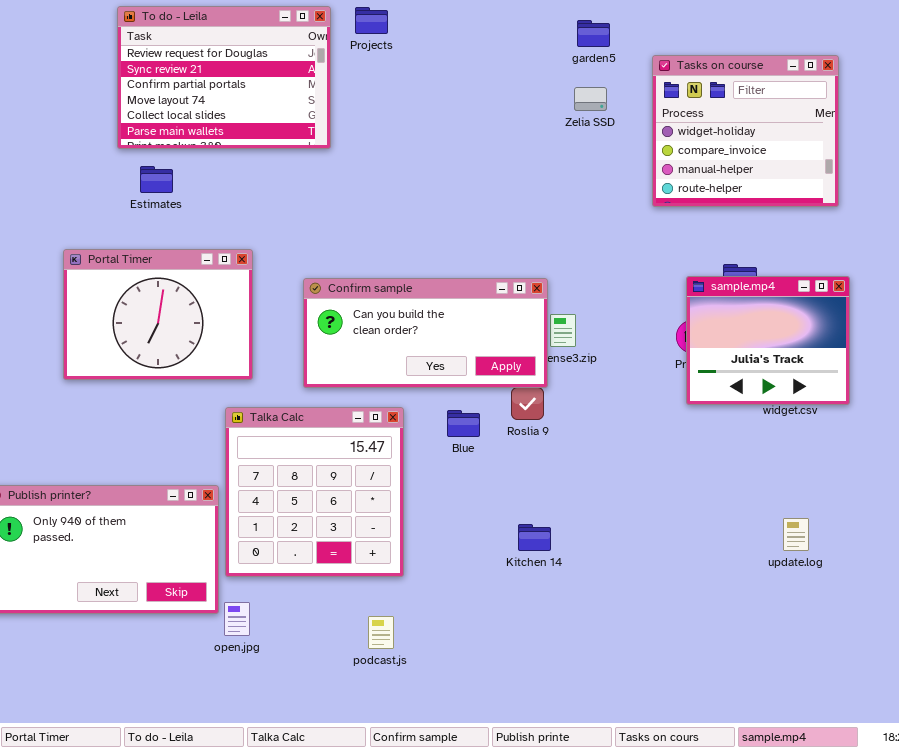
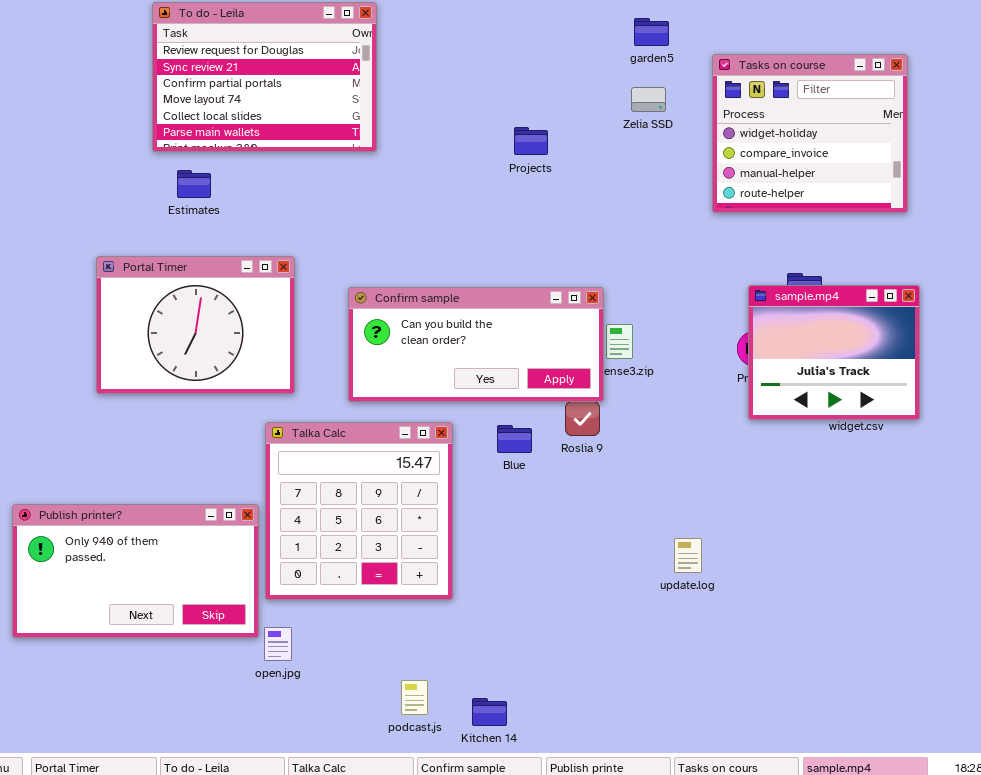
Projects: [355,7,388,34] -> [514,127,548,155], moved
update.log: [783,518,809,551] -> [674,538,702,573], moved
Kitchen 14: [518,524,551,551] -> [472,698,507,726], moved
podcast.js: [368,616,394,649] -> [401,680,428,715], moved

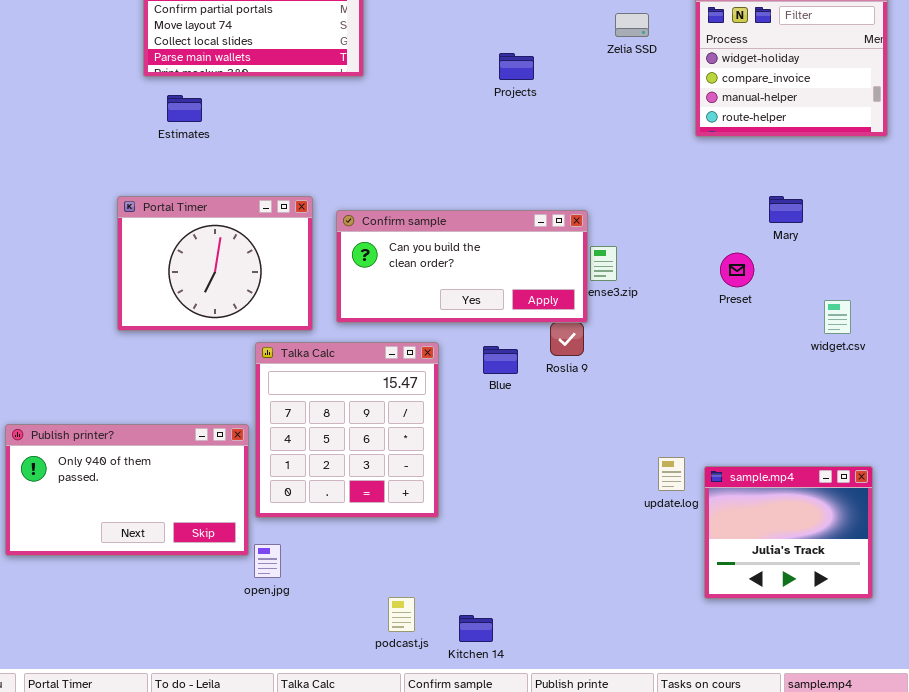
Portal Timer: [96,256,295,394] -> [117,196,313,331], moved
sample.mp4: [748,285,920,420] -> [704,466,873,599], moved

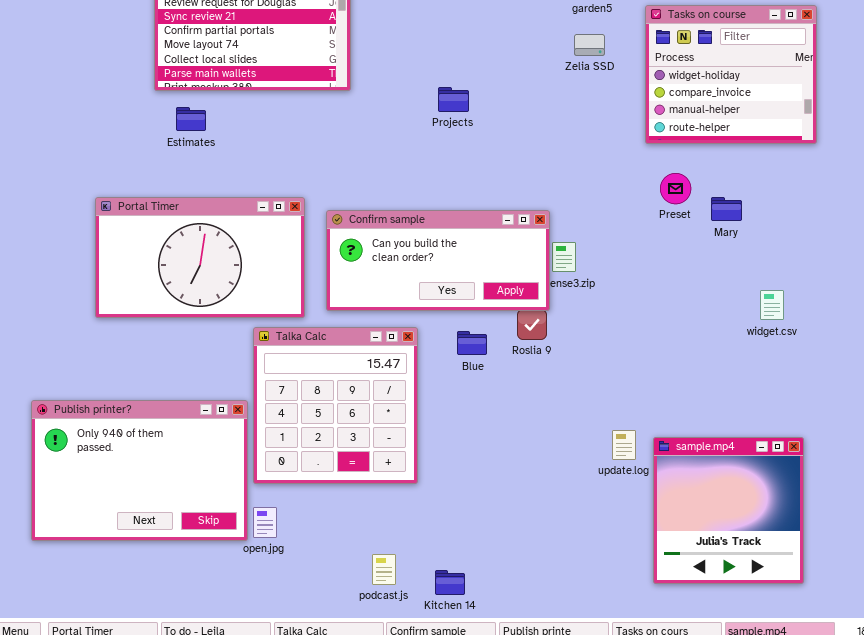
Projects: [499,53,534,80] -> [438,87,469,112], moved
Portal Timer: [117,196,313,331] -> [95,197,305,318], resized
Preset: [720,253,754,287] -> [660,173,691,204], moved
Publish printer?: [5,424,249,556] -> [31,400,248,541], resized
sample.mp4: [704,466,873,599] -> [653,437,804,584], resized

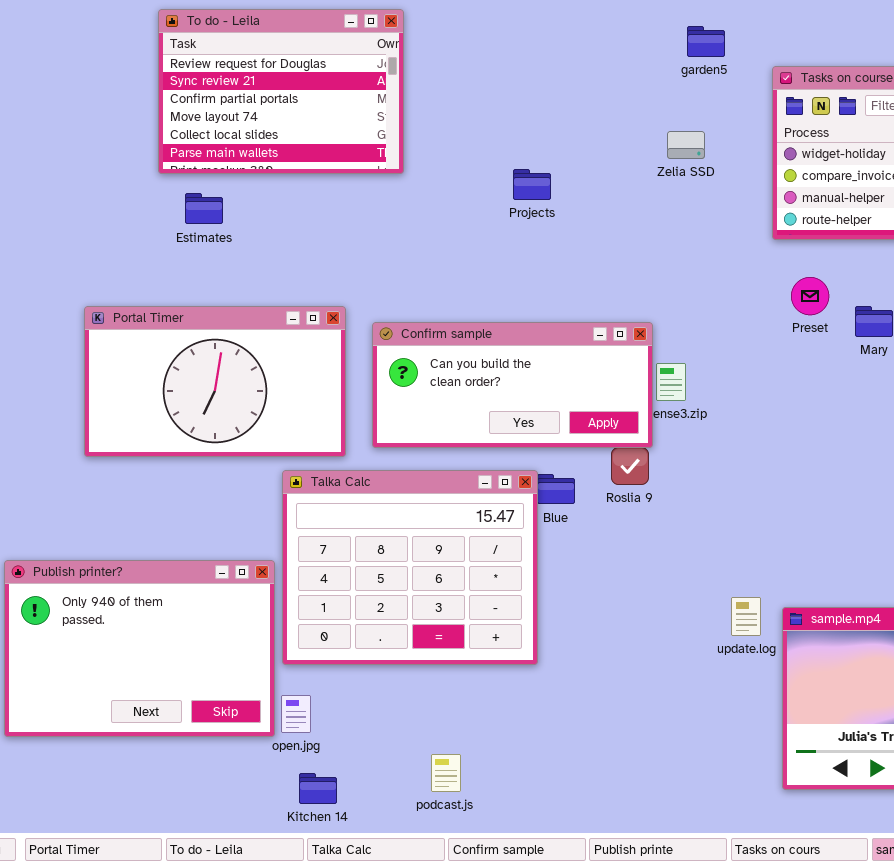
Zelia SSD: [574,34,605,56] -> [667,131,705,159], moved
Talka Calc: [253,327,418,484] -> [282,470,538,665], resized
Kitchen 14: [435,570,465,595] -> [299,773,337,804], moved

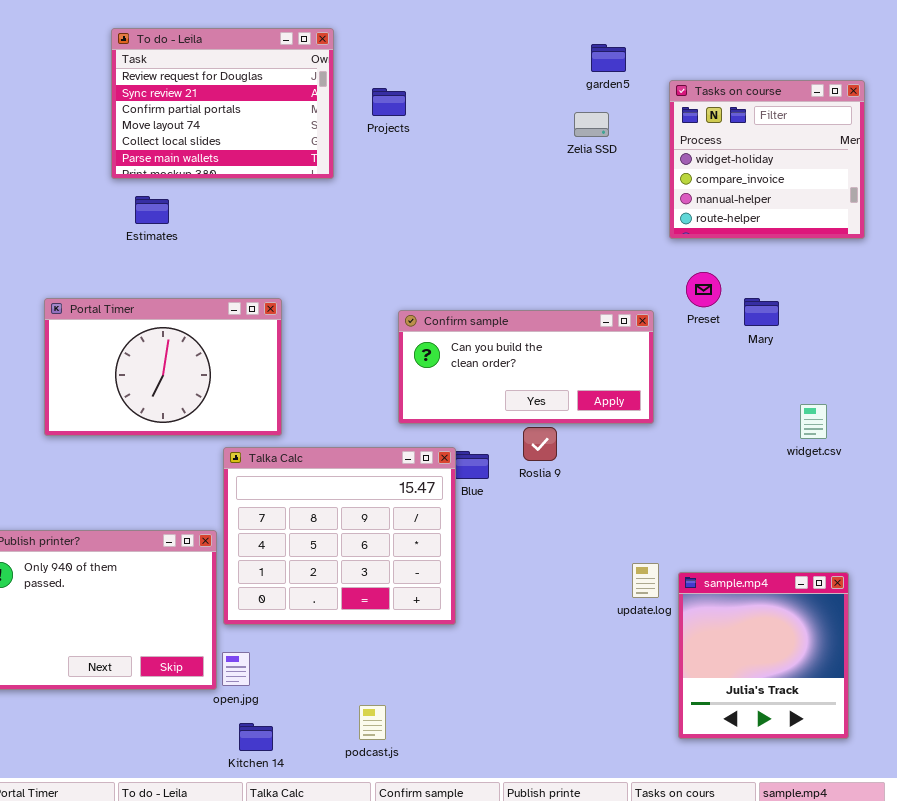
Zelia SSD: [667,131,705,159] -> [574,112,609,137], moved
Projects: [513,169,551,200] -> [372,88,406,116], moved
Confirm sample: [372,322,653,448] -> [398,310,654,424], moved

